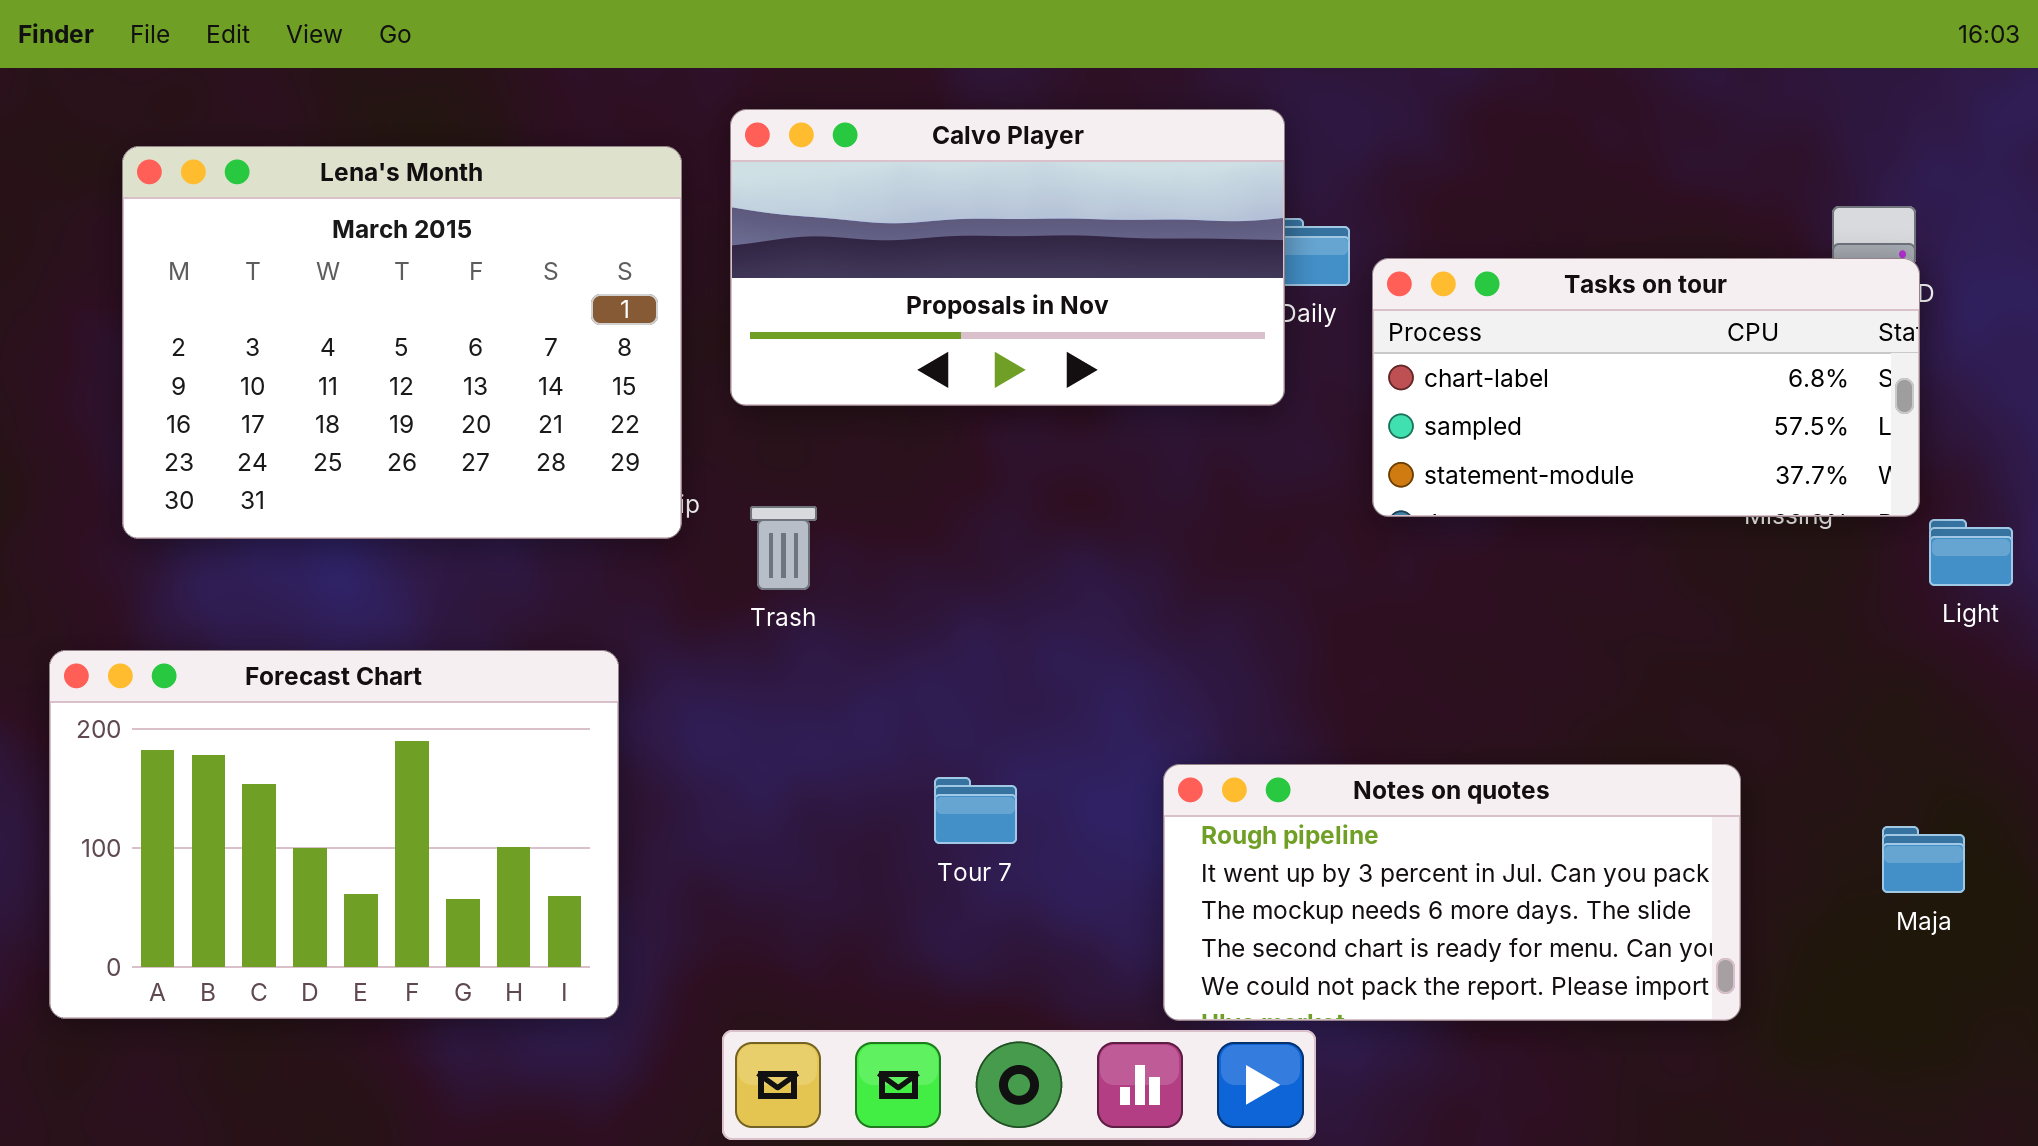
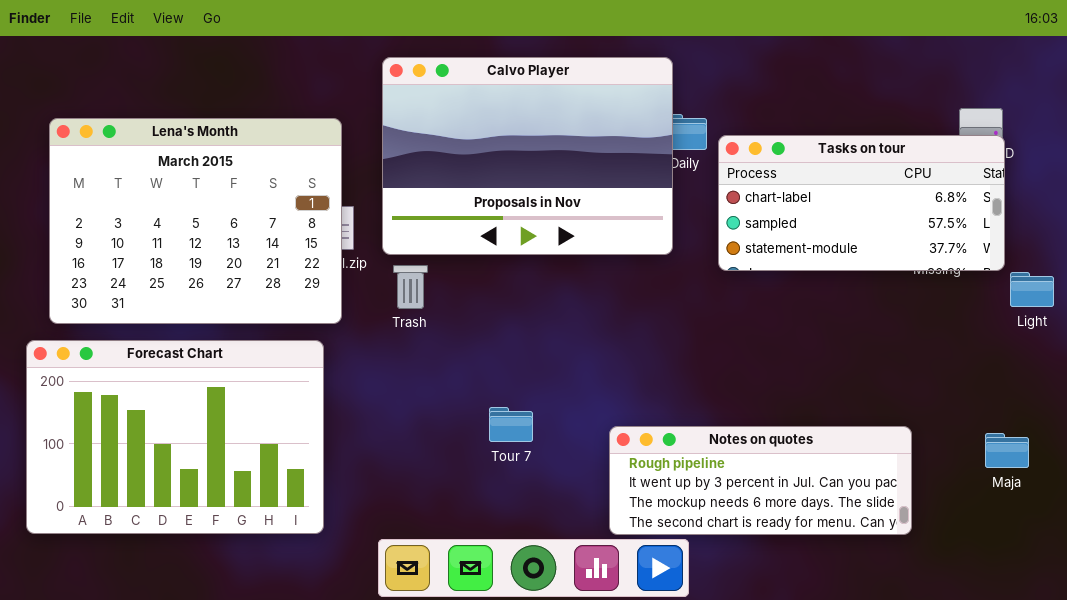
Calvo Player: [730,109,1285,406] -> [382,57,673,255], resized
Lena's Month: [122,146,682,539] -> [49,118,342,324], moved
Notes on quotes: [1163,764,1741,1021] -> [609,426,912,535], resized

